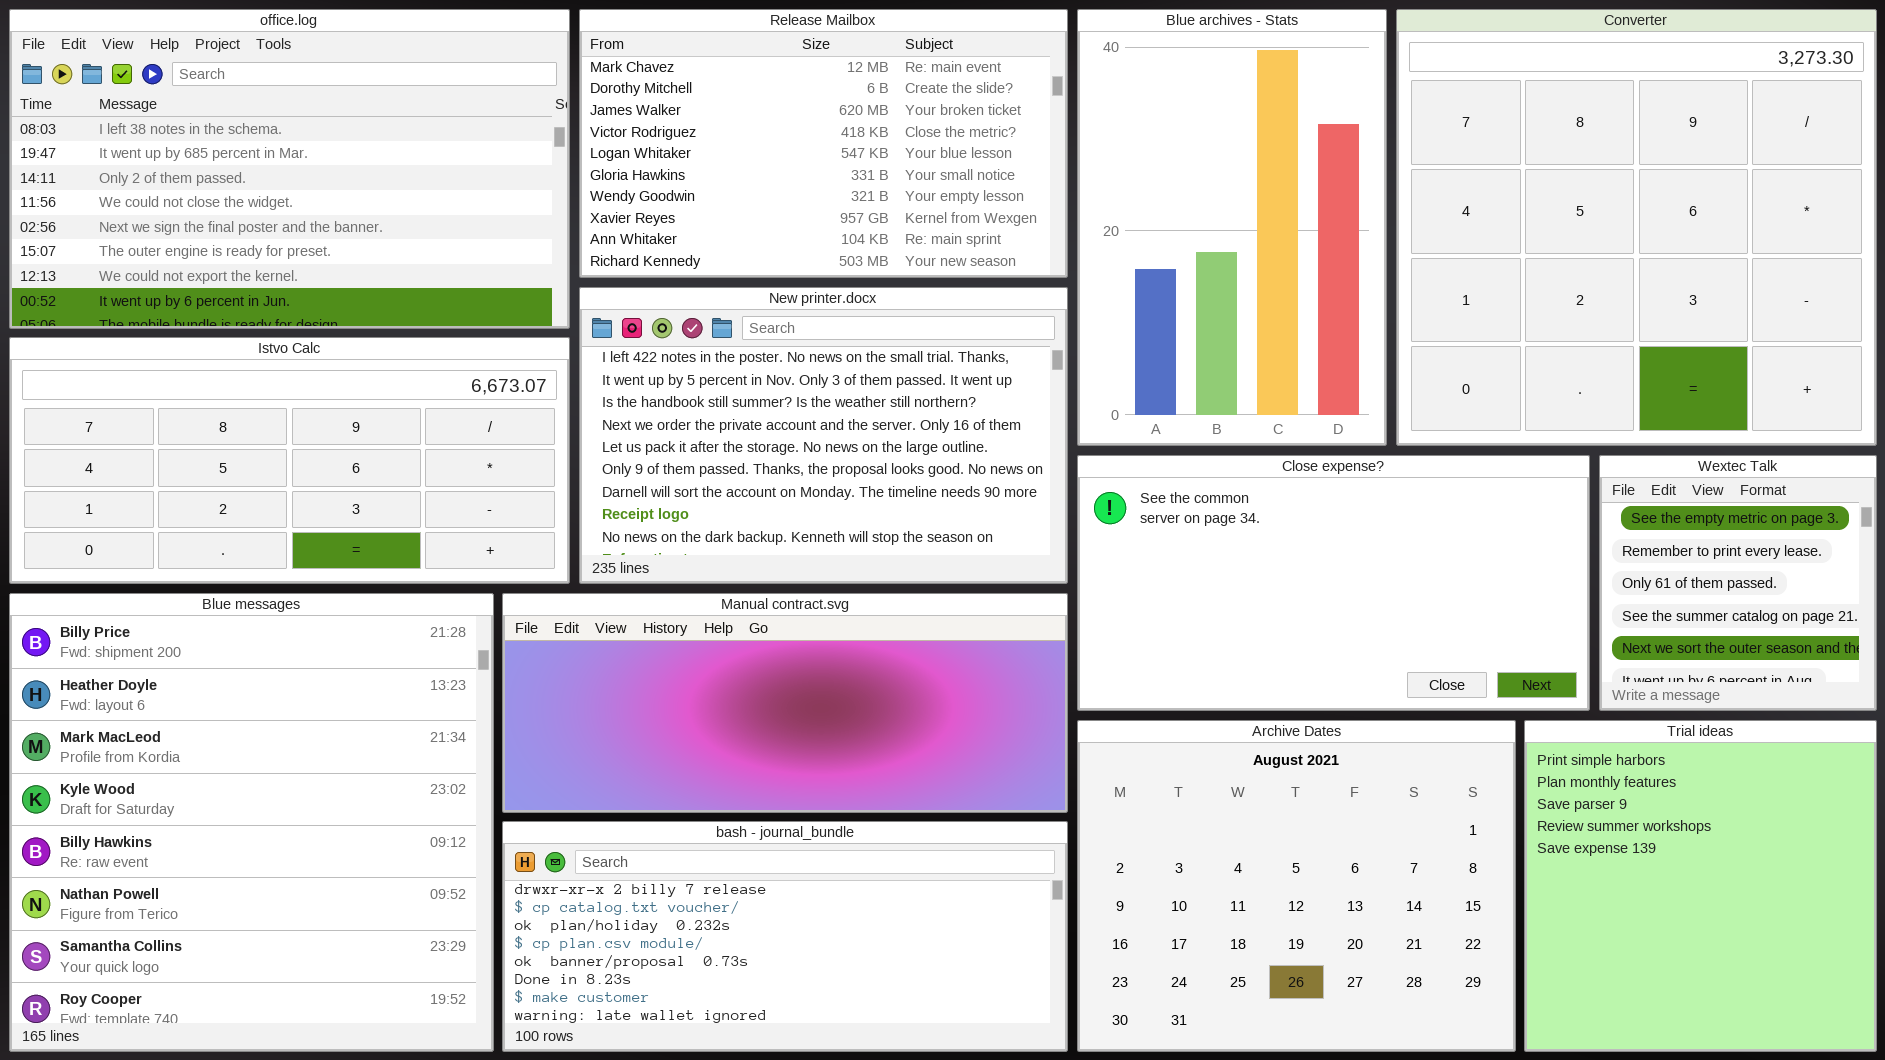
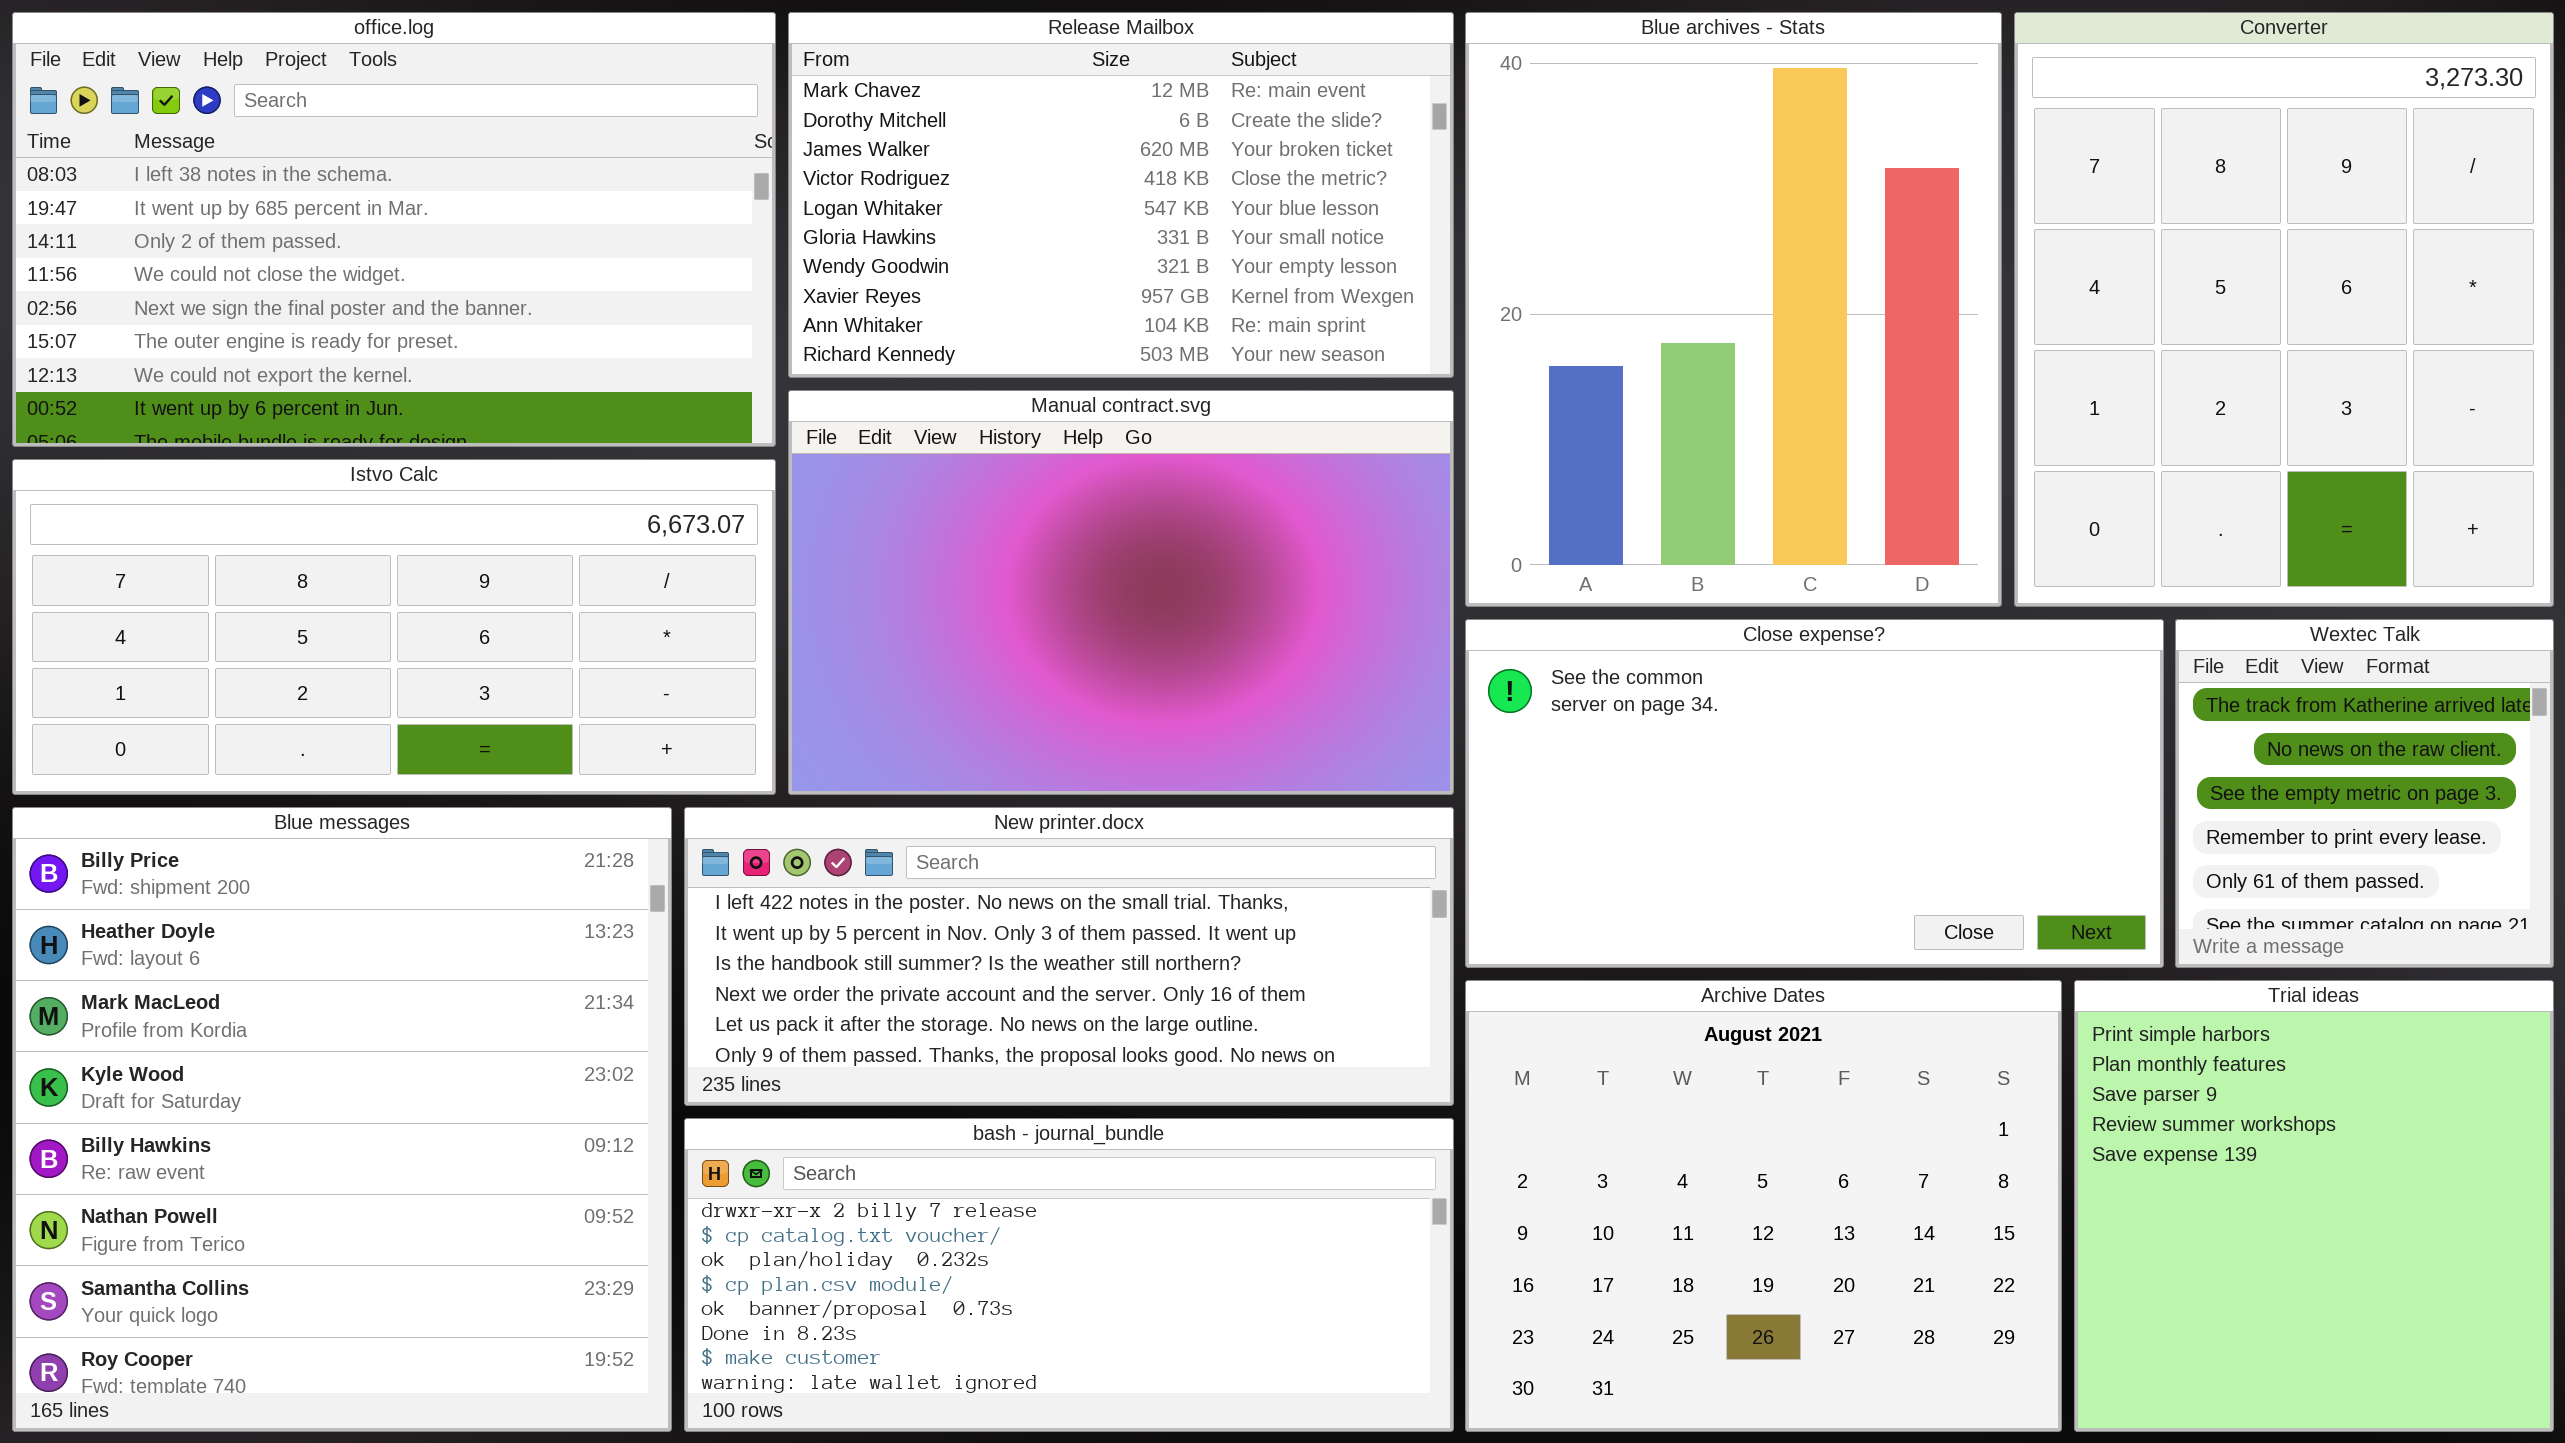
Blue archives - Stats: [1077,9,1387,446] -> [1465,12,2002,607], resized
Converter: [1396,9,1877,446] -> [2014,12,2554,607], resized
New printer.docx: [579,287,1068,584] -> [684,807,1454,1106], moved, resized
Wextec Talk: [1599,455,1877,711] -> [2175,619,2554,968], scrolled up 2 rows
Manual contract.svg: [502,593,1068,813] -> [788,390,1454,795], moved, resized

